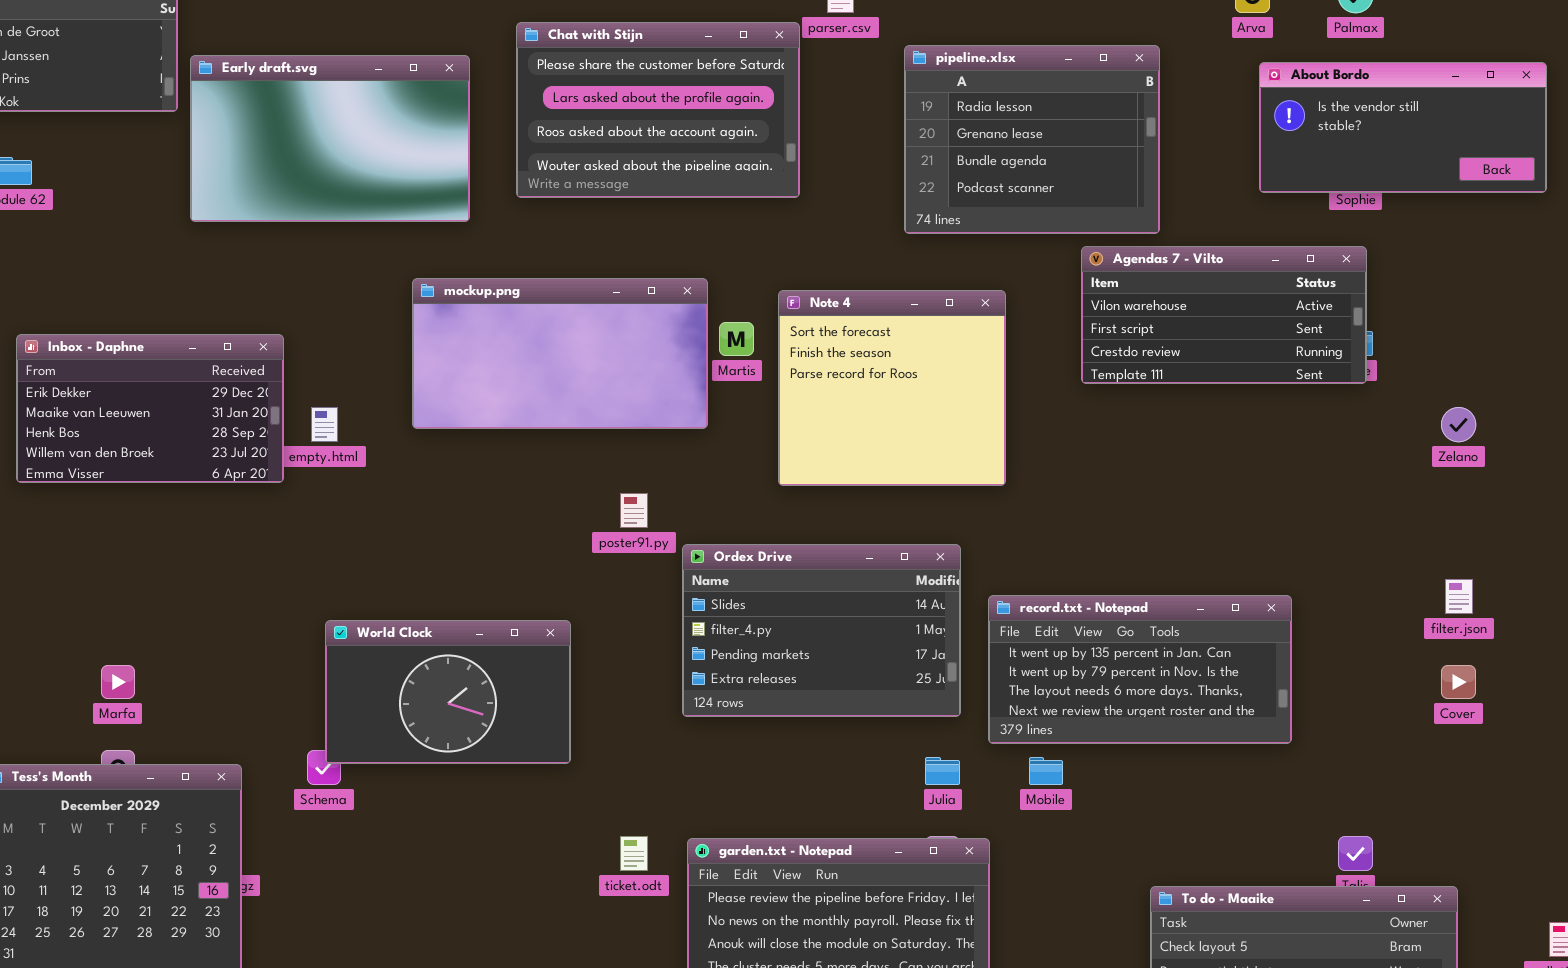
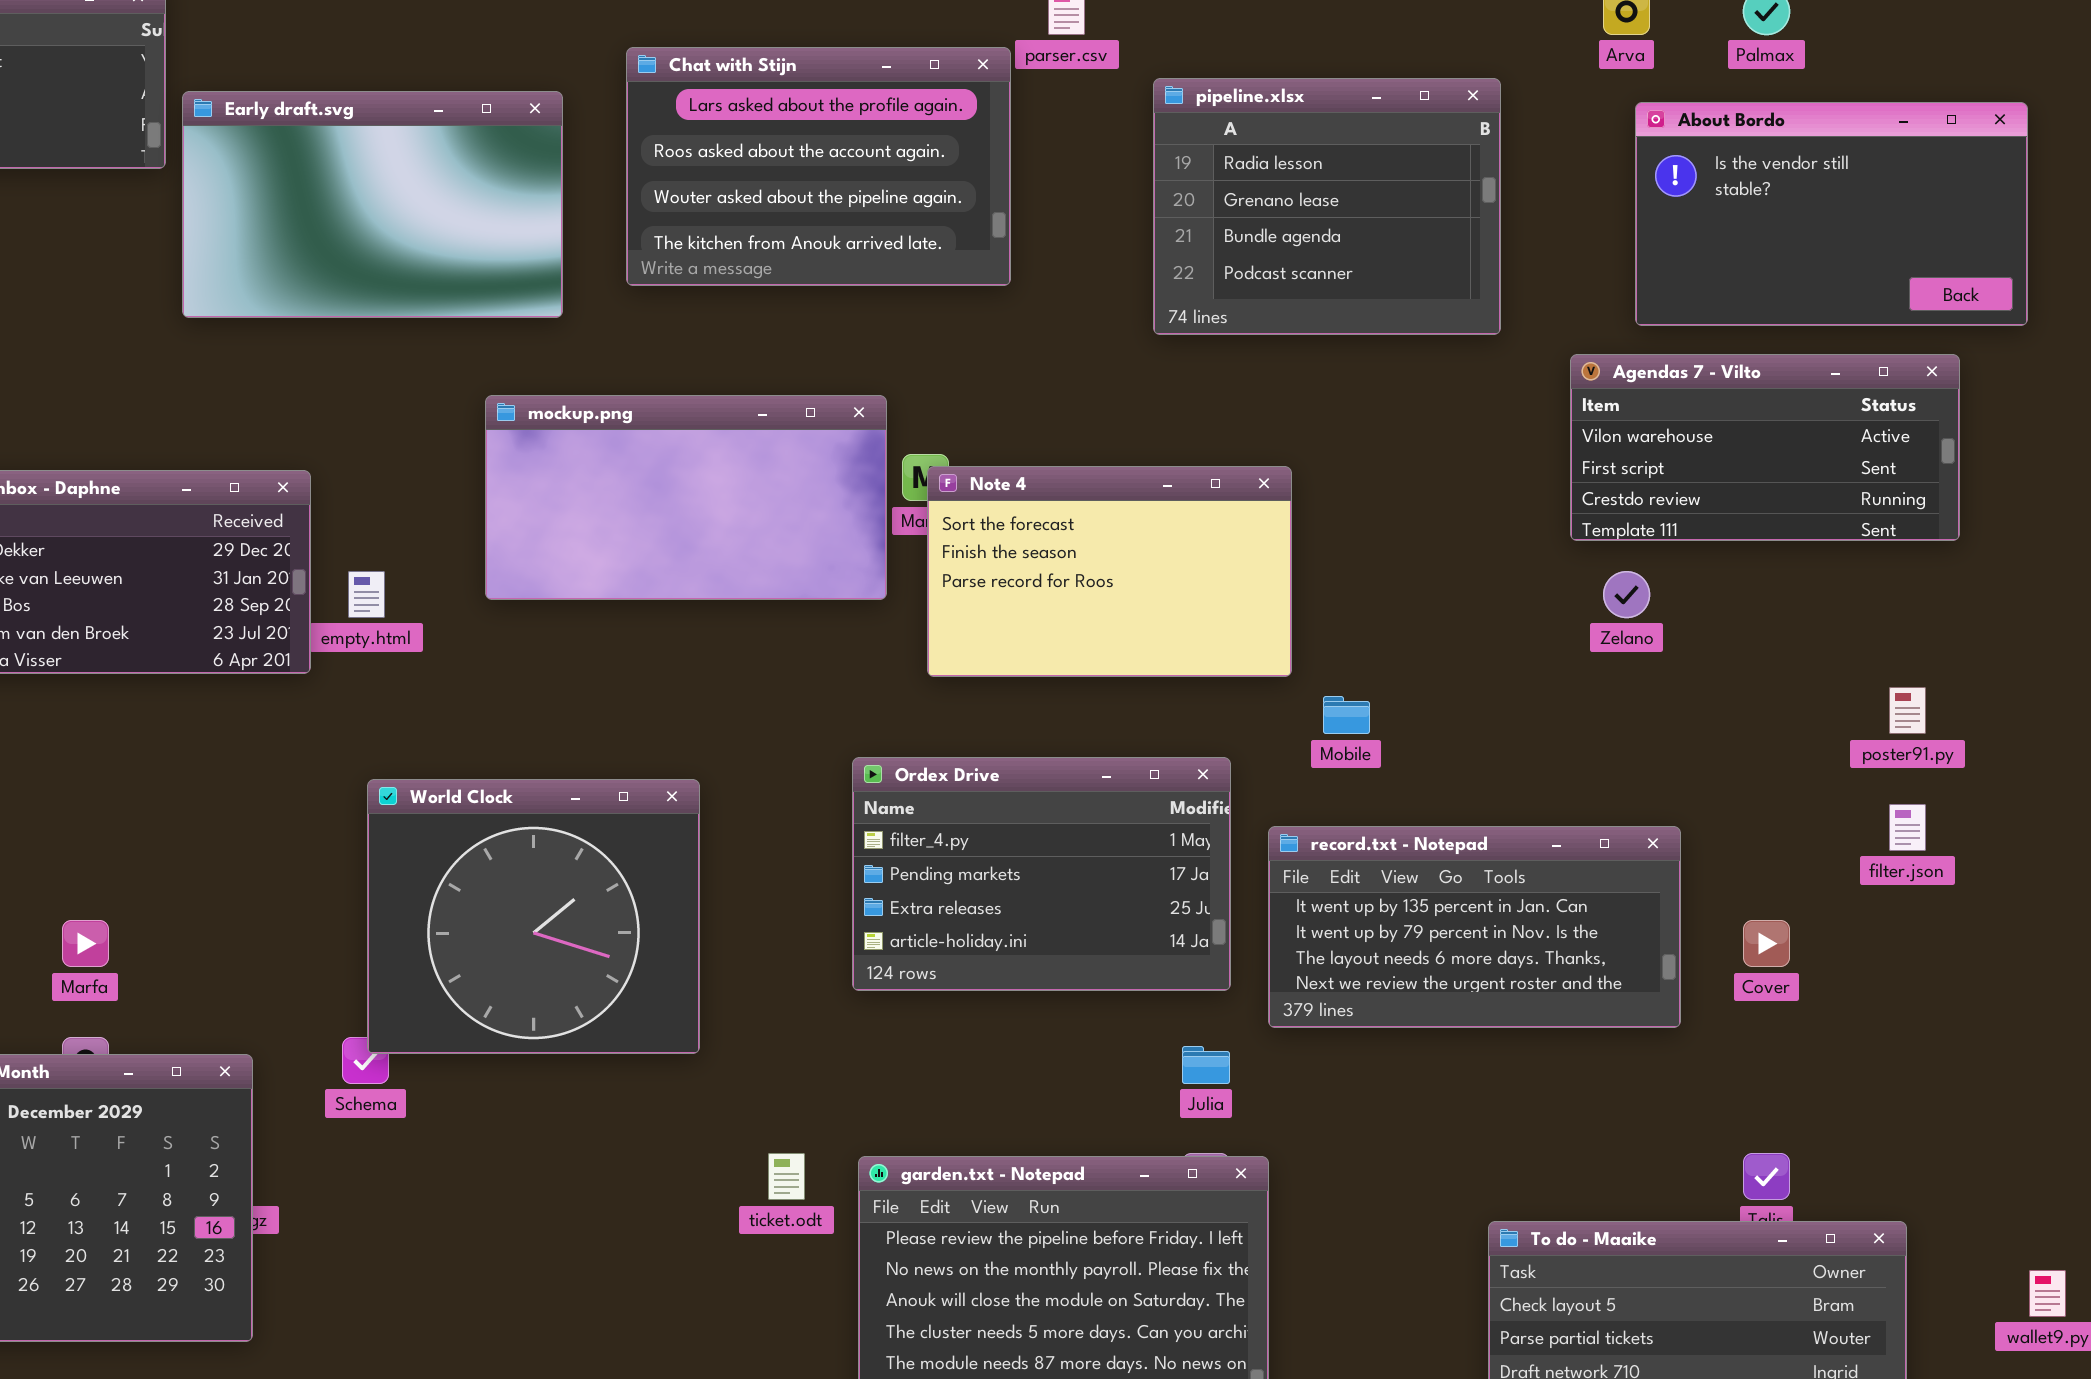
Chat with Stijn: [516,22,800,198] -> [626,47,1011,286], scrolled down 1 row
About Bordo: [1259,62,1547,193] -> [1635,102,2028,326], resized
Agendas 7 - Vilto: [1081,246,1367,384] -> [1570,354,1960,541], moved
Note 4: [778,290,1006,486] -> [927,466,1292,677], resized
Zelano: [1441,407,1476,442] -> [1603,571,1650,618], moved
poster91.py: [620,493,648,528] -> [1889,687,1926,734], moved
Ordex Drive: [682,544,961,717] -> [852,757,1231,991], scrolled down 1 row
World Clock: [325,620,571,764] -> [367,779,700,1054], resized
Cover: [1441,665,1476,699] -> [1743,920,1790,967], moved
Mobile: [1029,757,1063,785] -> [1323,696,1370,734], moved

